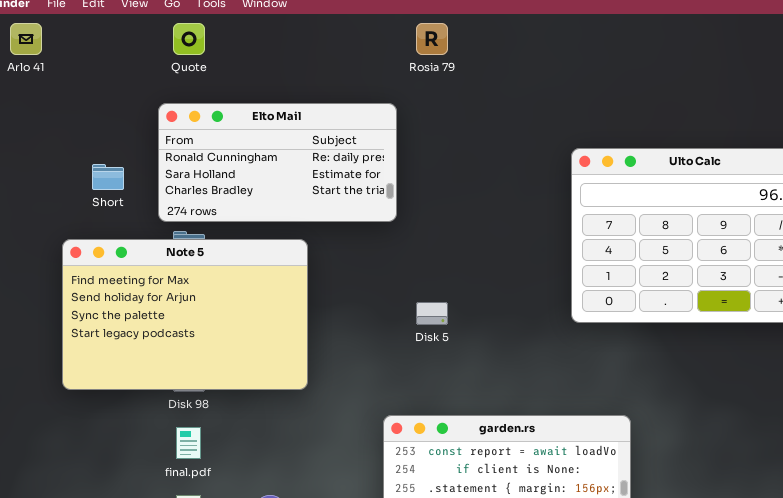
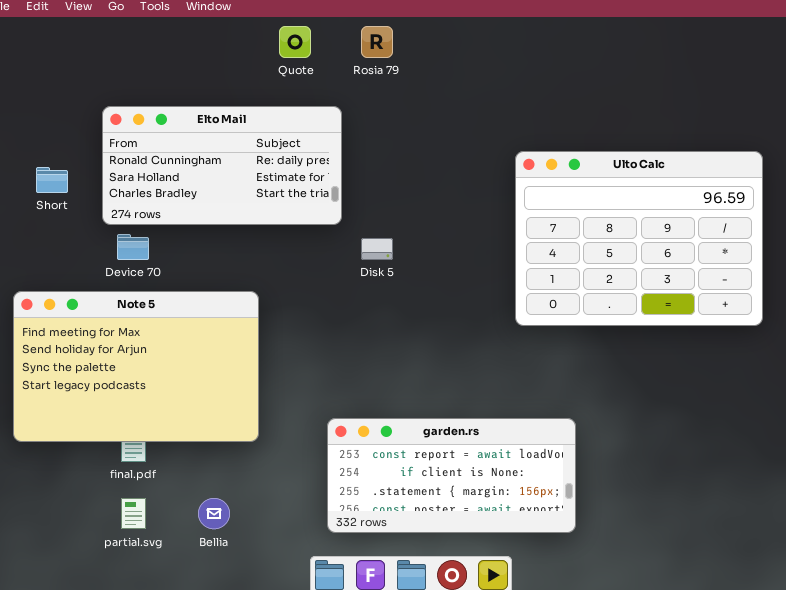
Quote: [173,23,205,55] -> [279,26,311,58], moved
Note 5: [62,239,308,390] -> [13,291,259,442], moved
Disk 5: [416,302,448,325] -> [361,238,393,260], moved

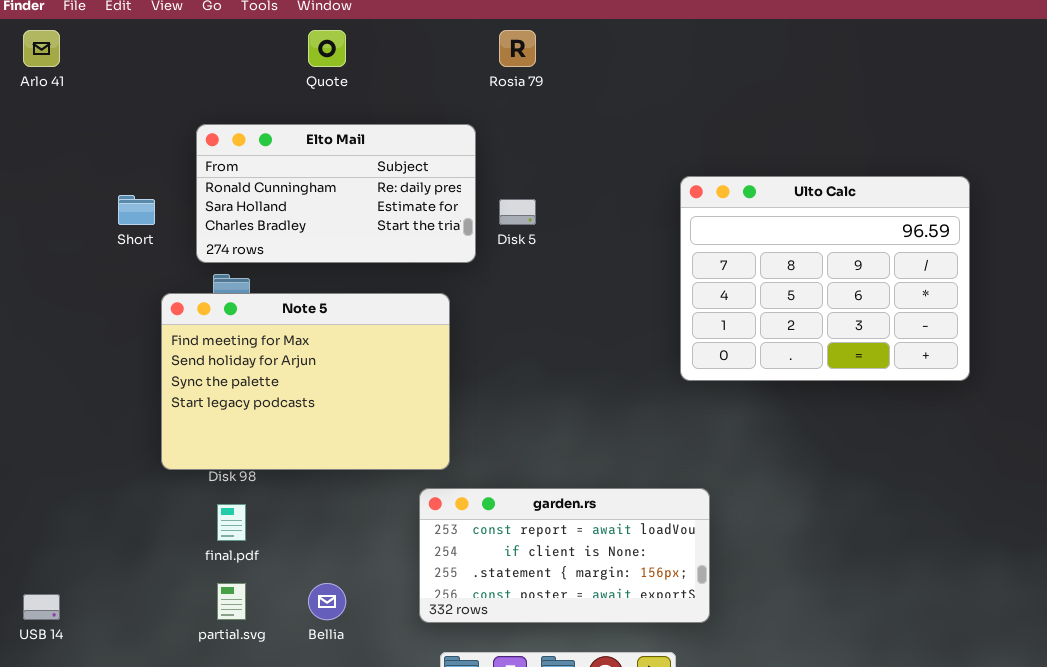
Quote: [279,26,311,58] -> [308,30,346,67], moved
Disk 5: [361,238,393,260] -> [499,199,536,225], moved
Note 5: [13,291,259,442] -> [161,293,450,470], moved
garden.rs: [327,418,576,533] -> [419,488,710,623], moved

